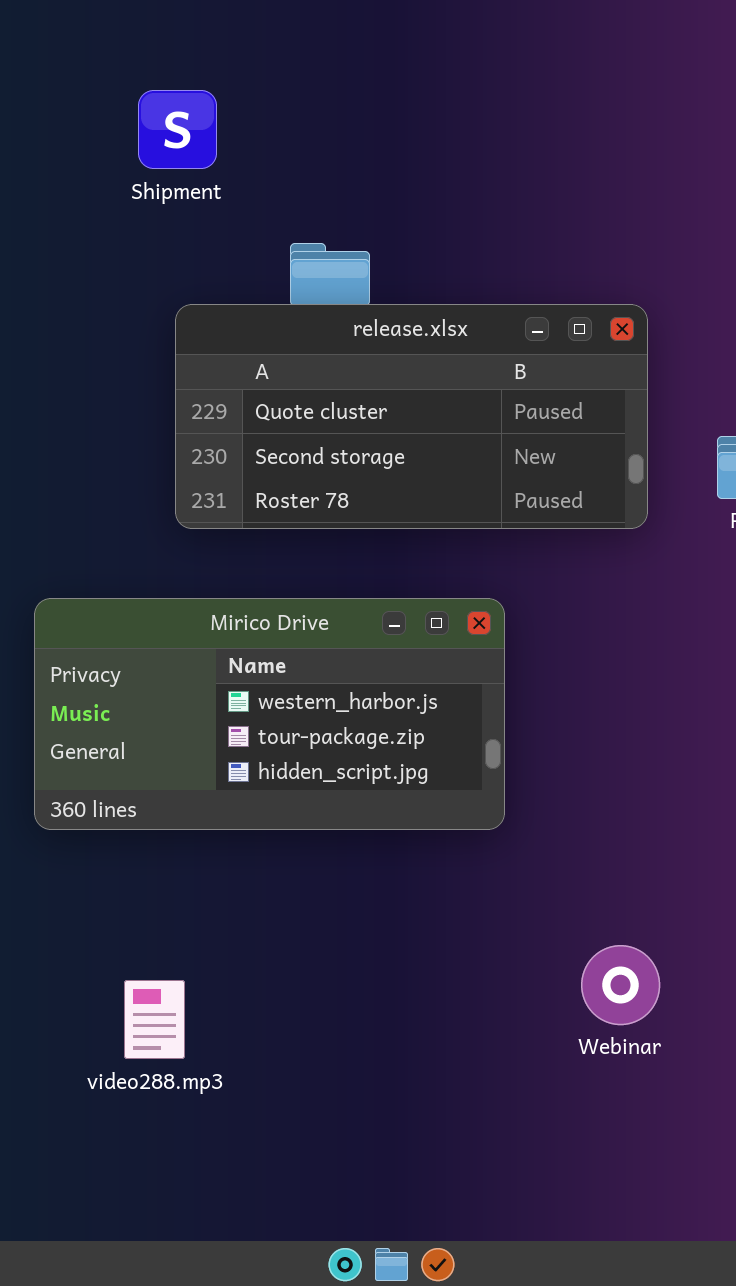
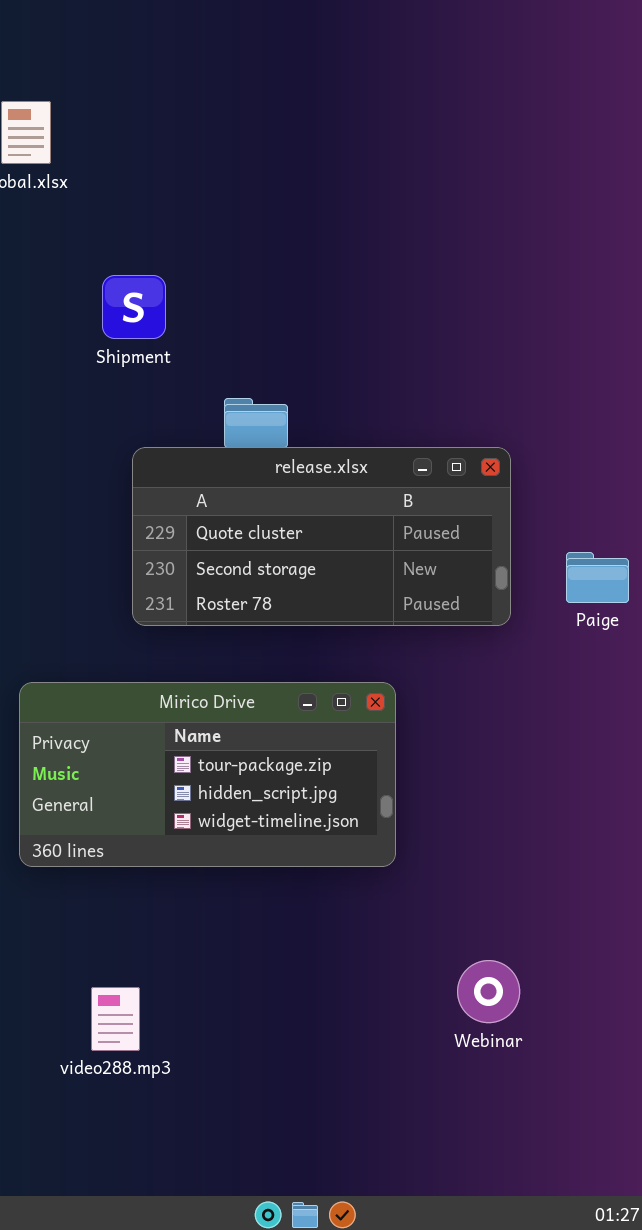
Mirico Drive: [34,598,505,830] -> [19,682,396,867], scrolled down 1 row

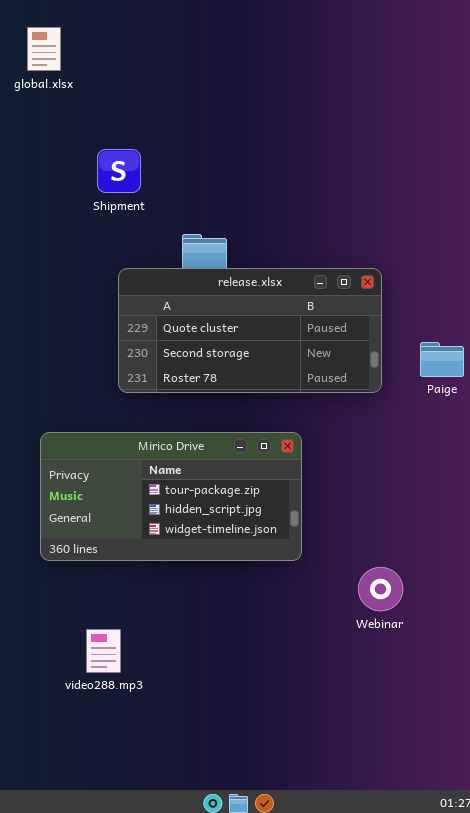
Webinar: [457,960,520,1023] -> [358,567,403,611], moved
video288.mp3: [91,987,140,1051] -> [86,629,121,673], moved

